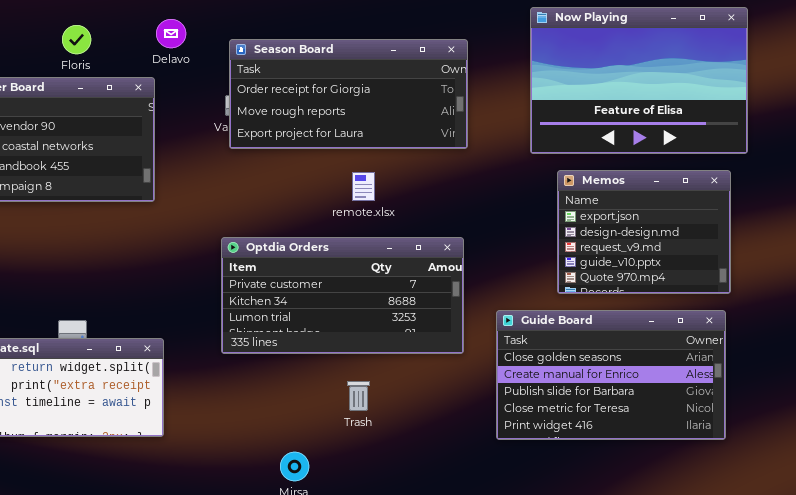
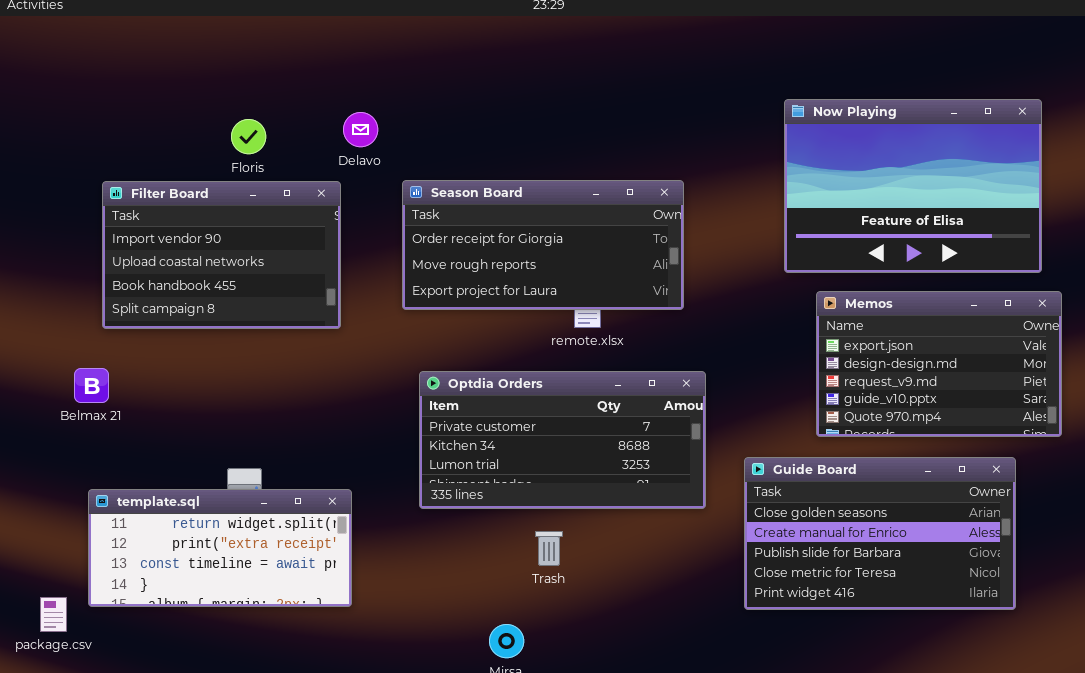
Season Board: [229,39,468,149] -> [402,180,684,310], moved
Memos: [557,170,731,294] -> [816,291,1062,437], resized
Trash: [347,381,370,411] -> [535,531,563,566], moved

